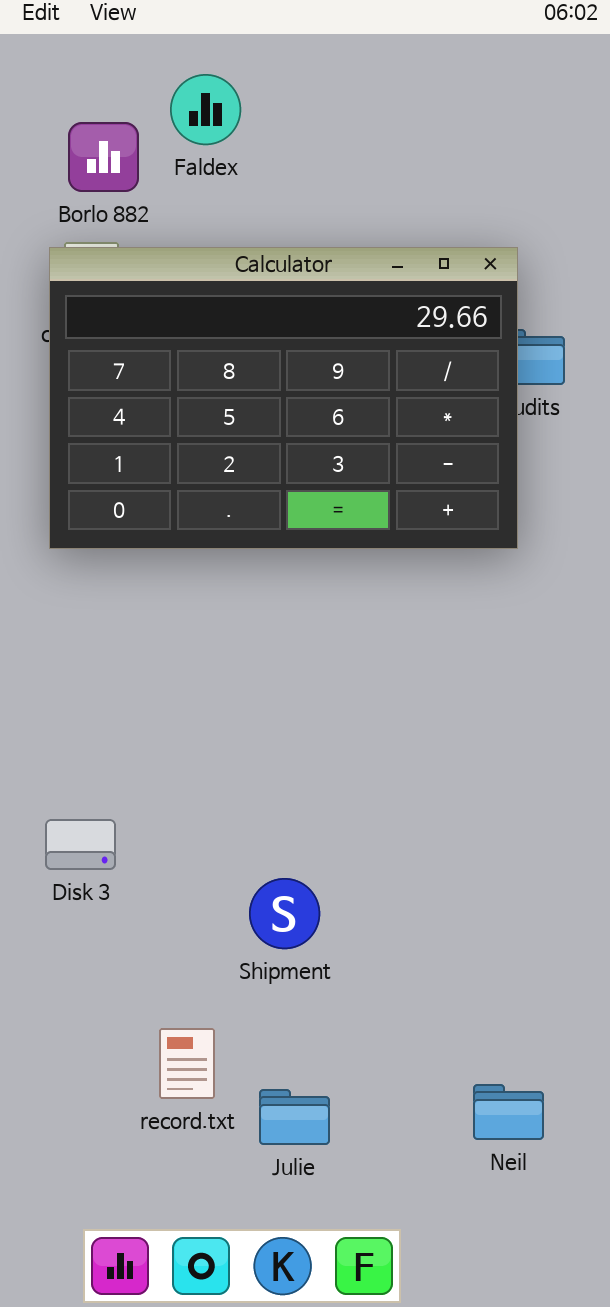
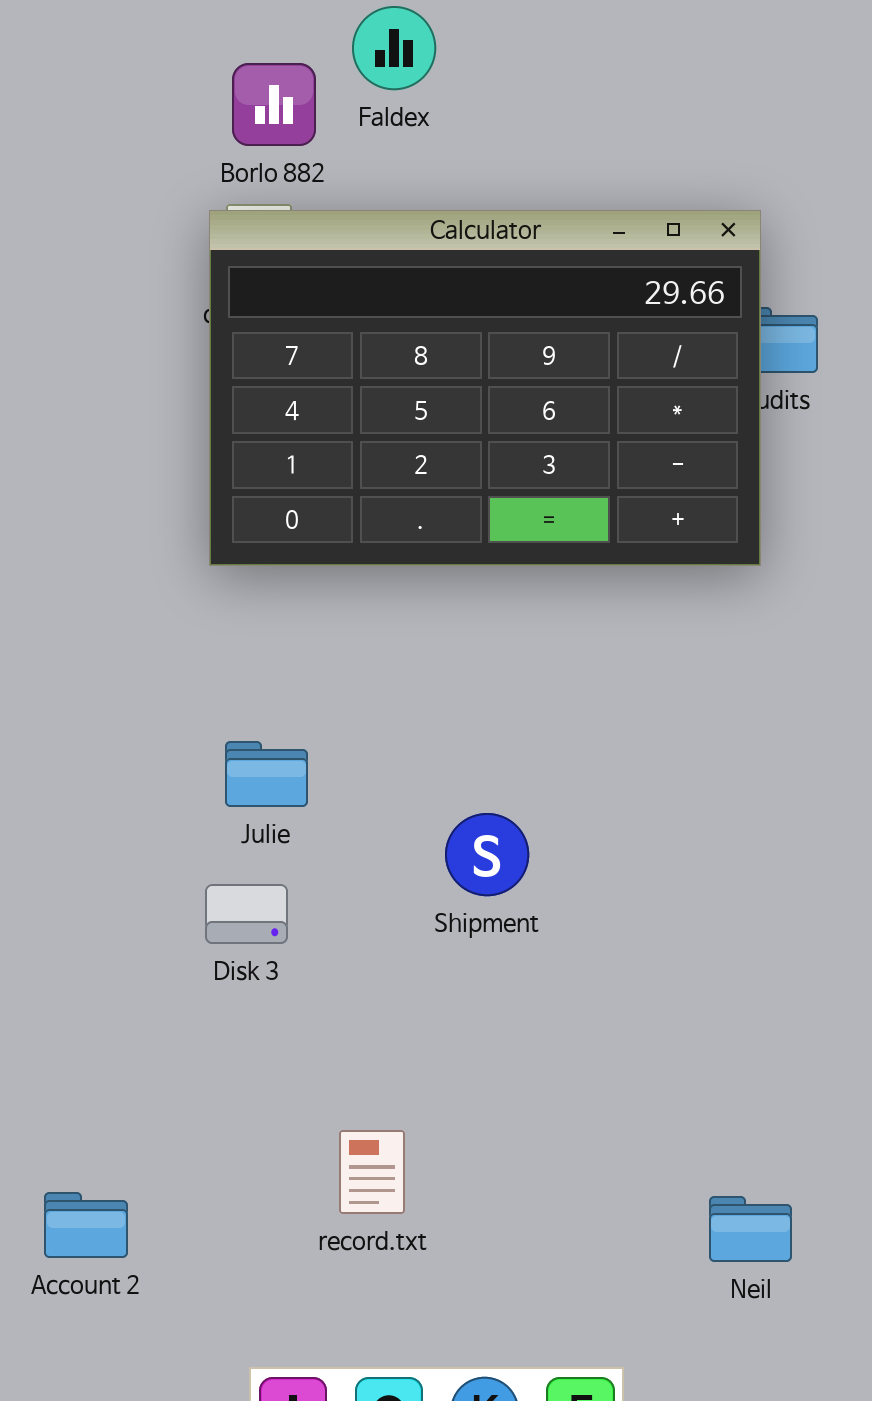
Shipment: [249,878,320,949] -> [445,813,529,896], moved
Julie: [259,1089,330,1145] -> [225,741,308,807], moved

